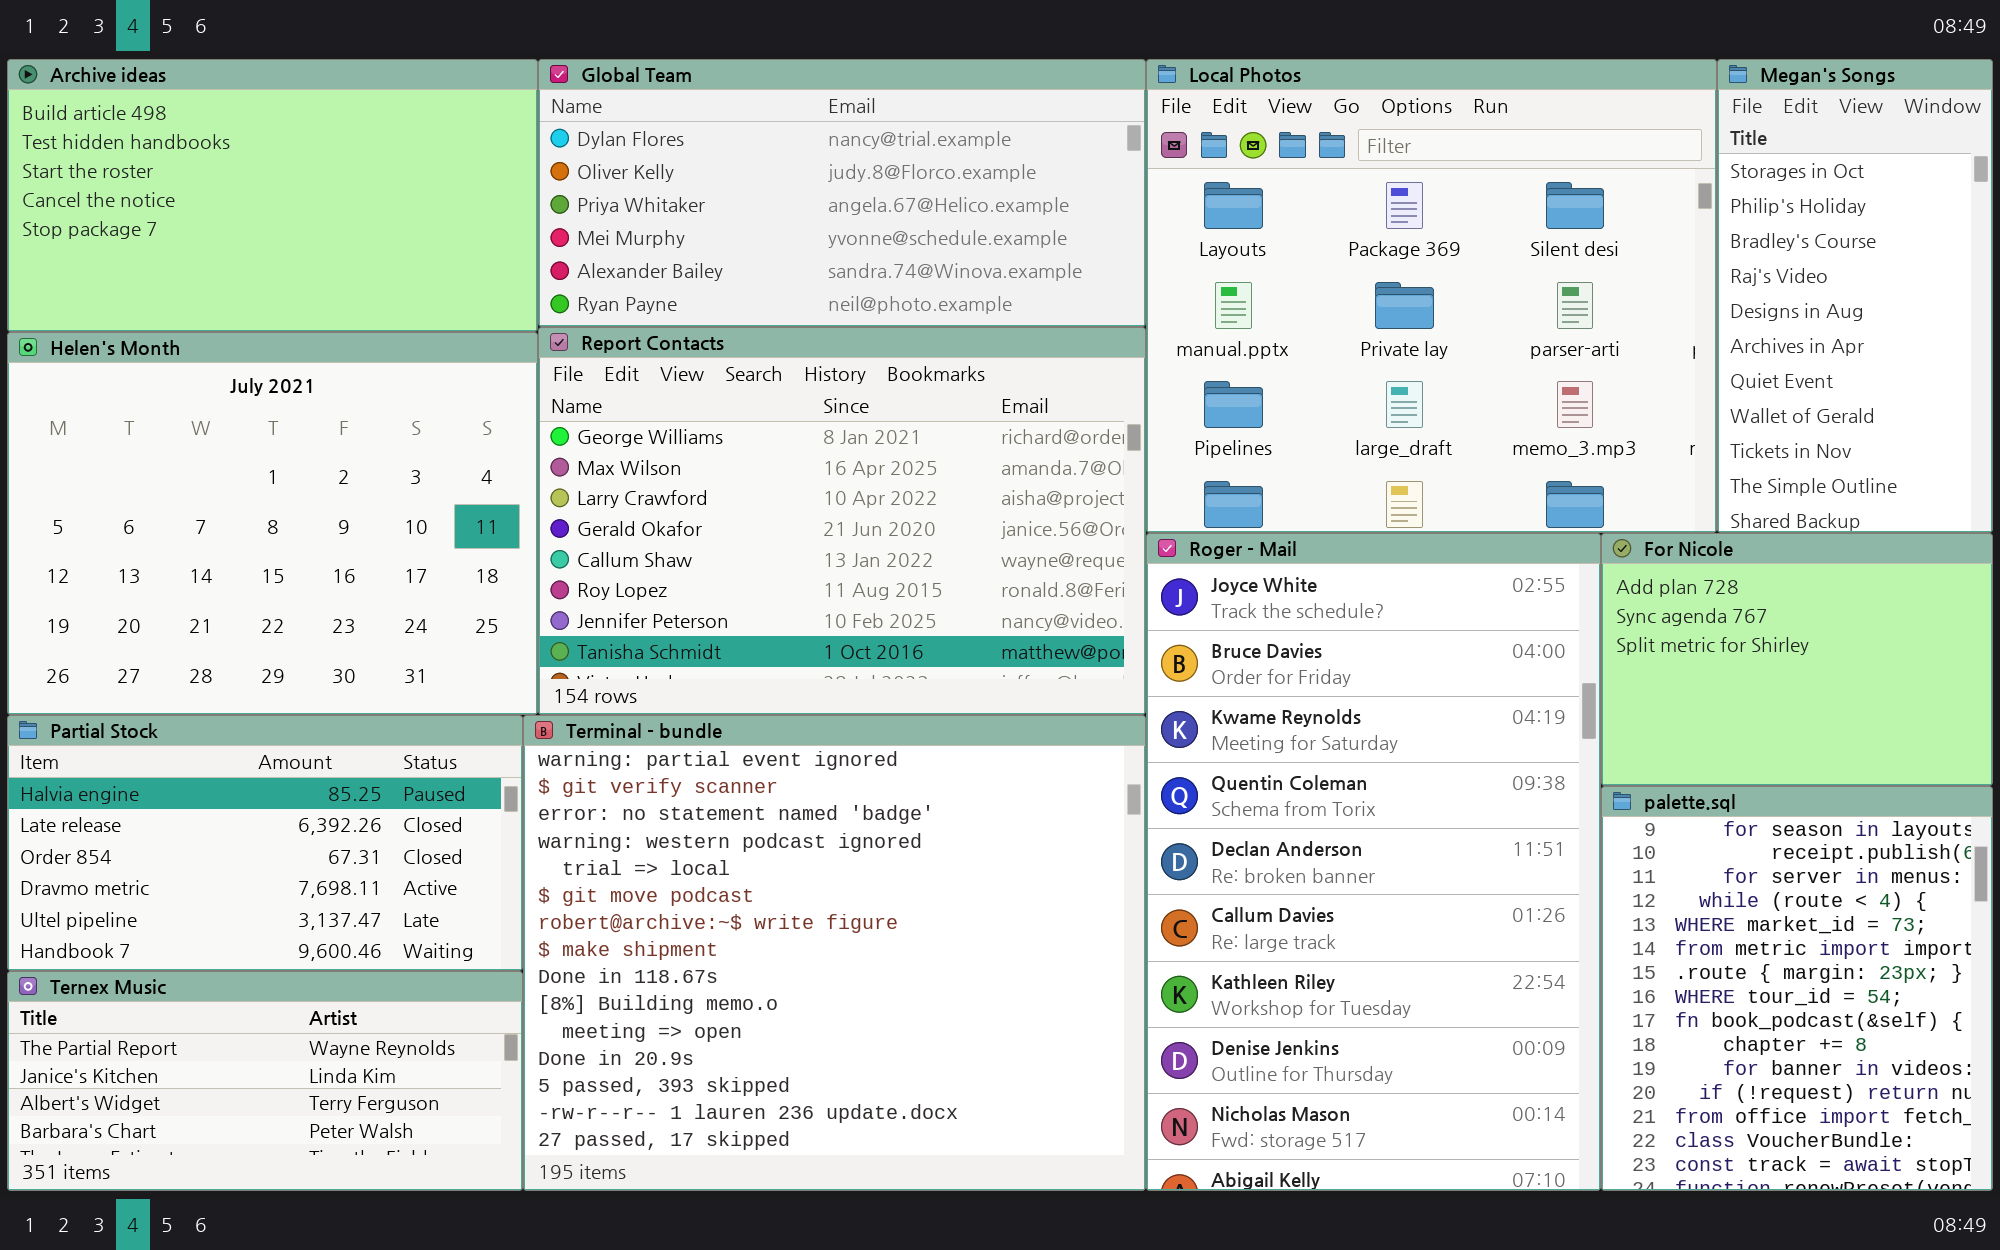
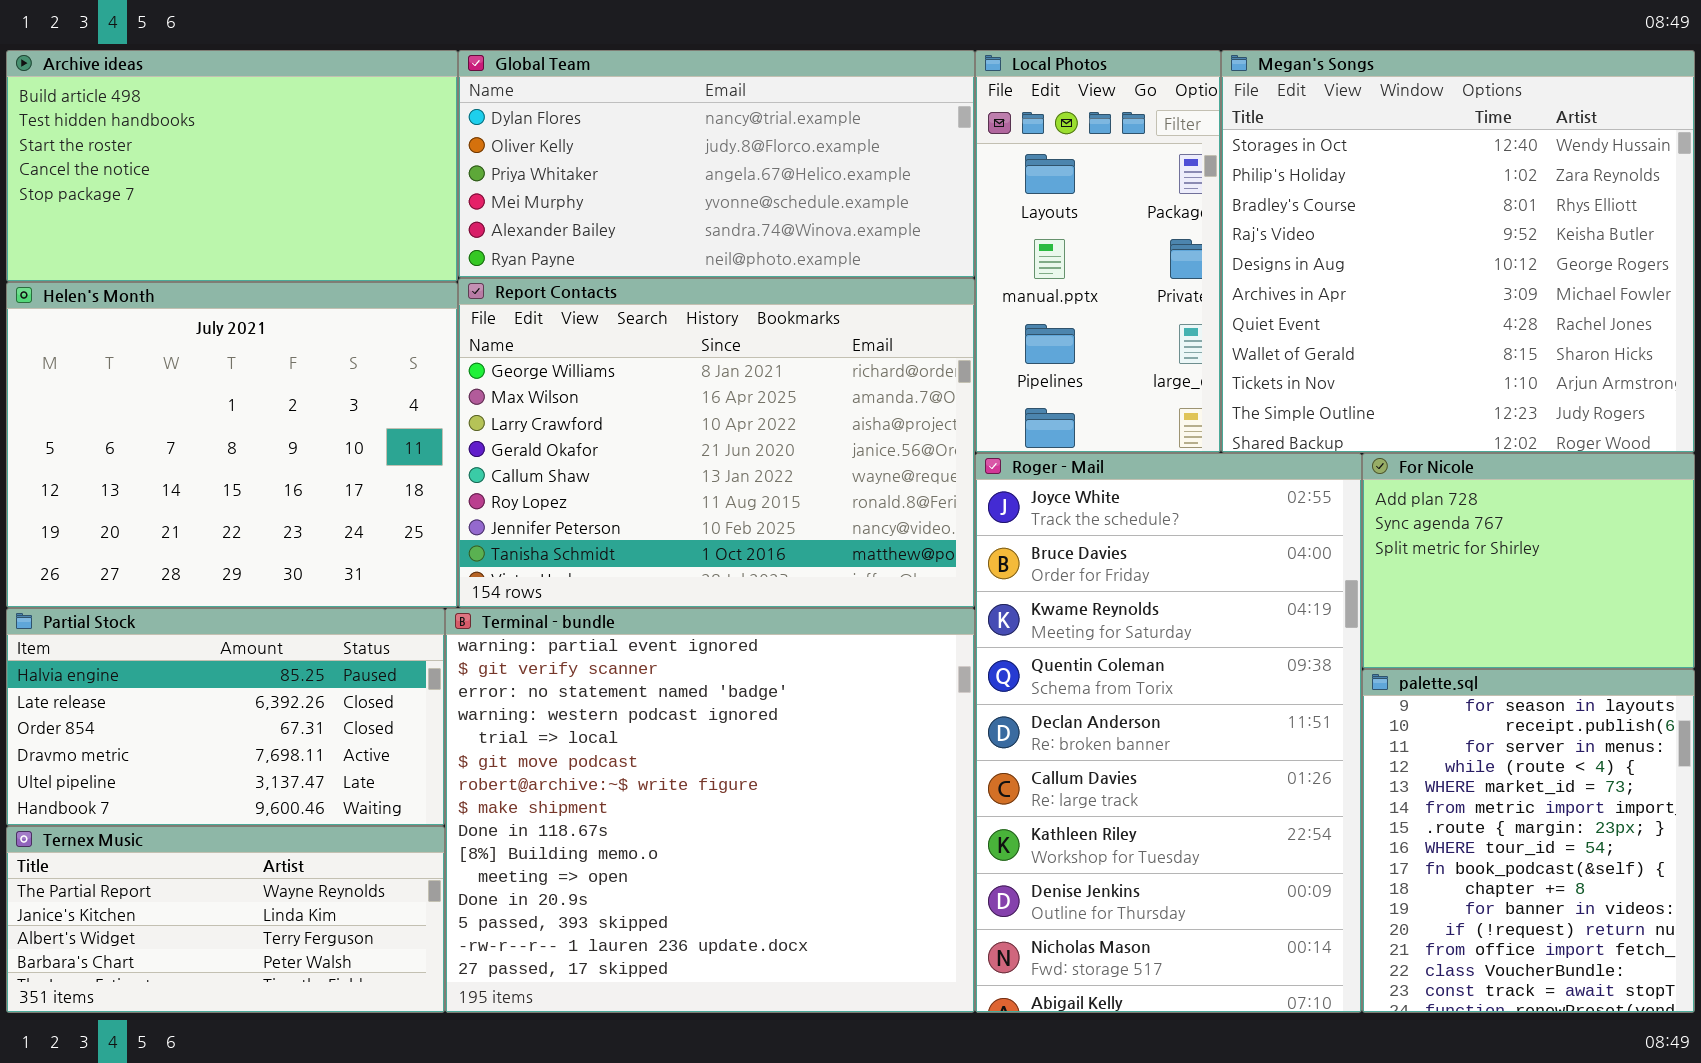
Local Photos: [1146,59,1717,533] -> [975,50,1221,453], resized
Megan's Songs: [1717,59,1993,533] -> [1221,50,1695,453], resized

